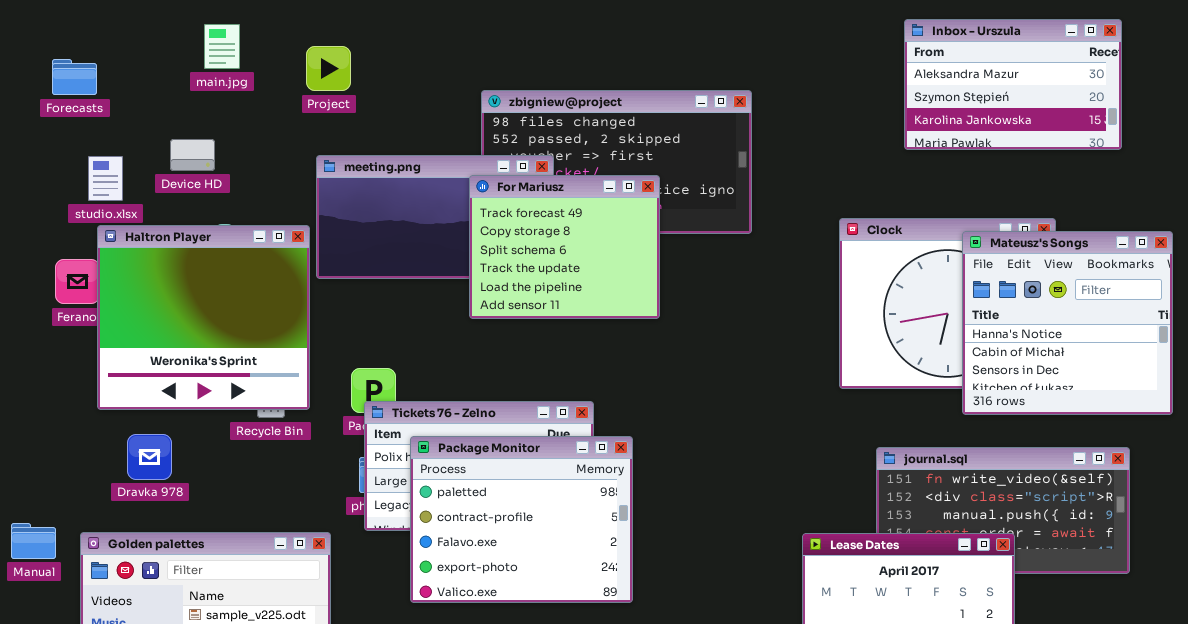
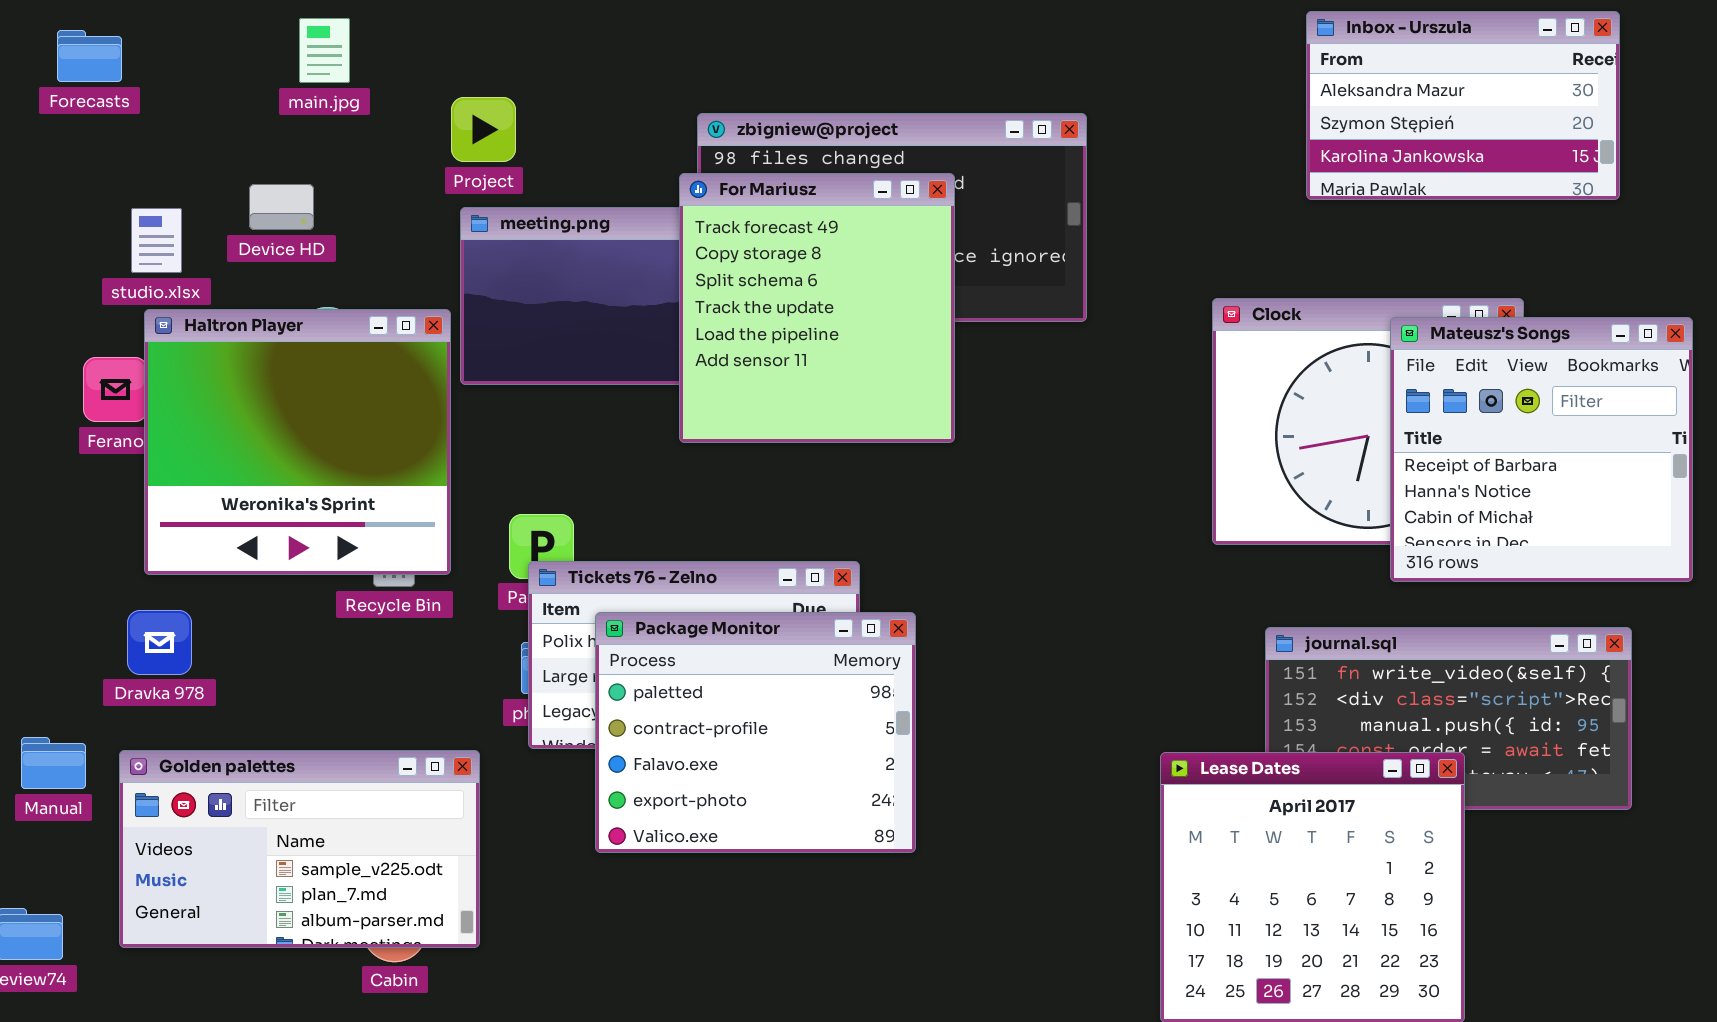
Project: [306,46,351,91] -> [451,97,516,162], moved
Forecasts: [52,59,97,95] -> [57,30,122,82], moved
For Mariusz: [469,175,660,319] -> [679,173,955,443], resized
Mateusz's Songs: [962,231,1173,415] -> [1390,317,1693,582], scrolled up 1 row
Dravka 978: [127,434,172,480] -> [127,610,192,675], moved

